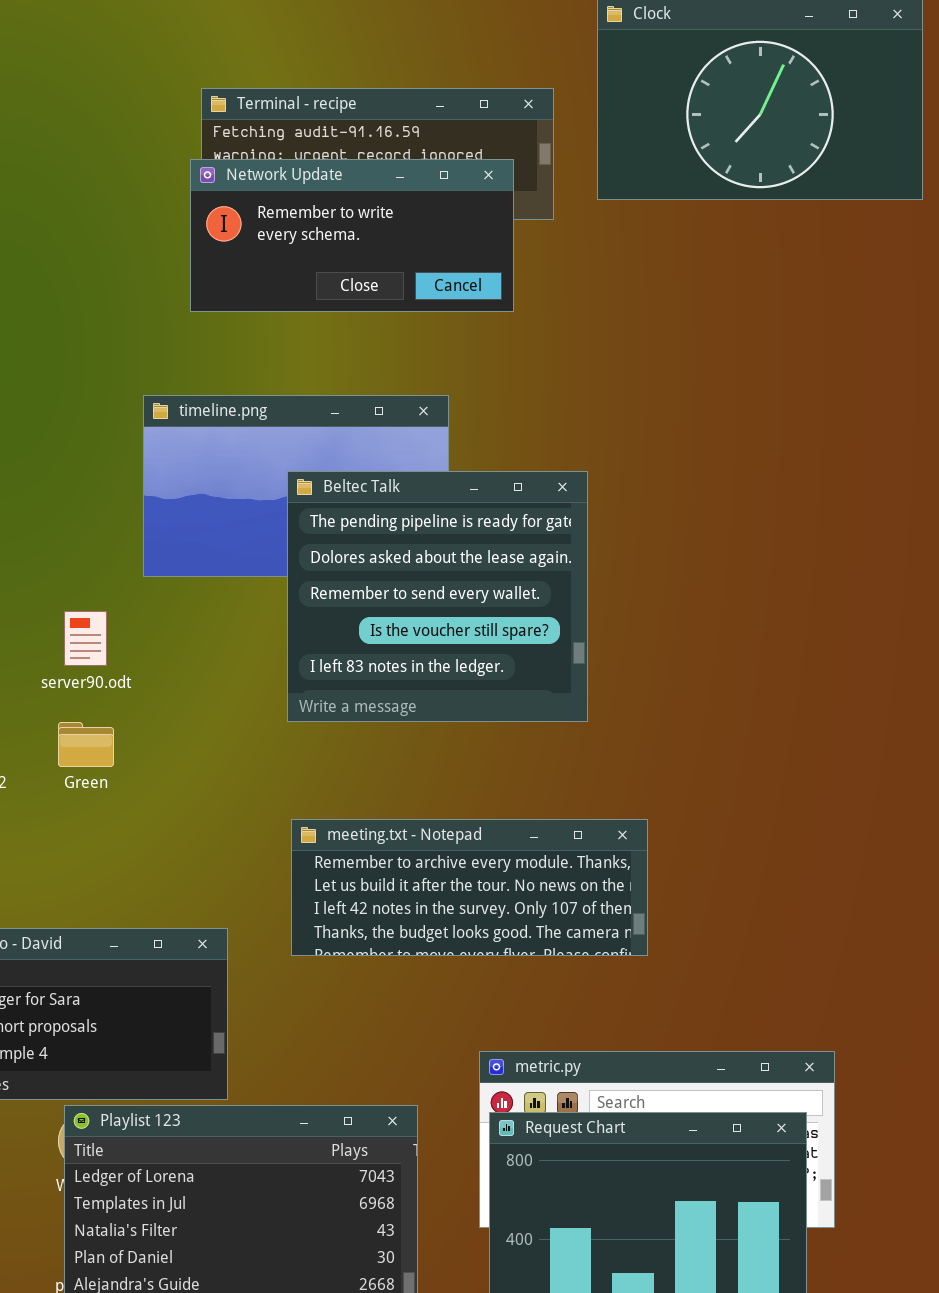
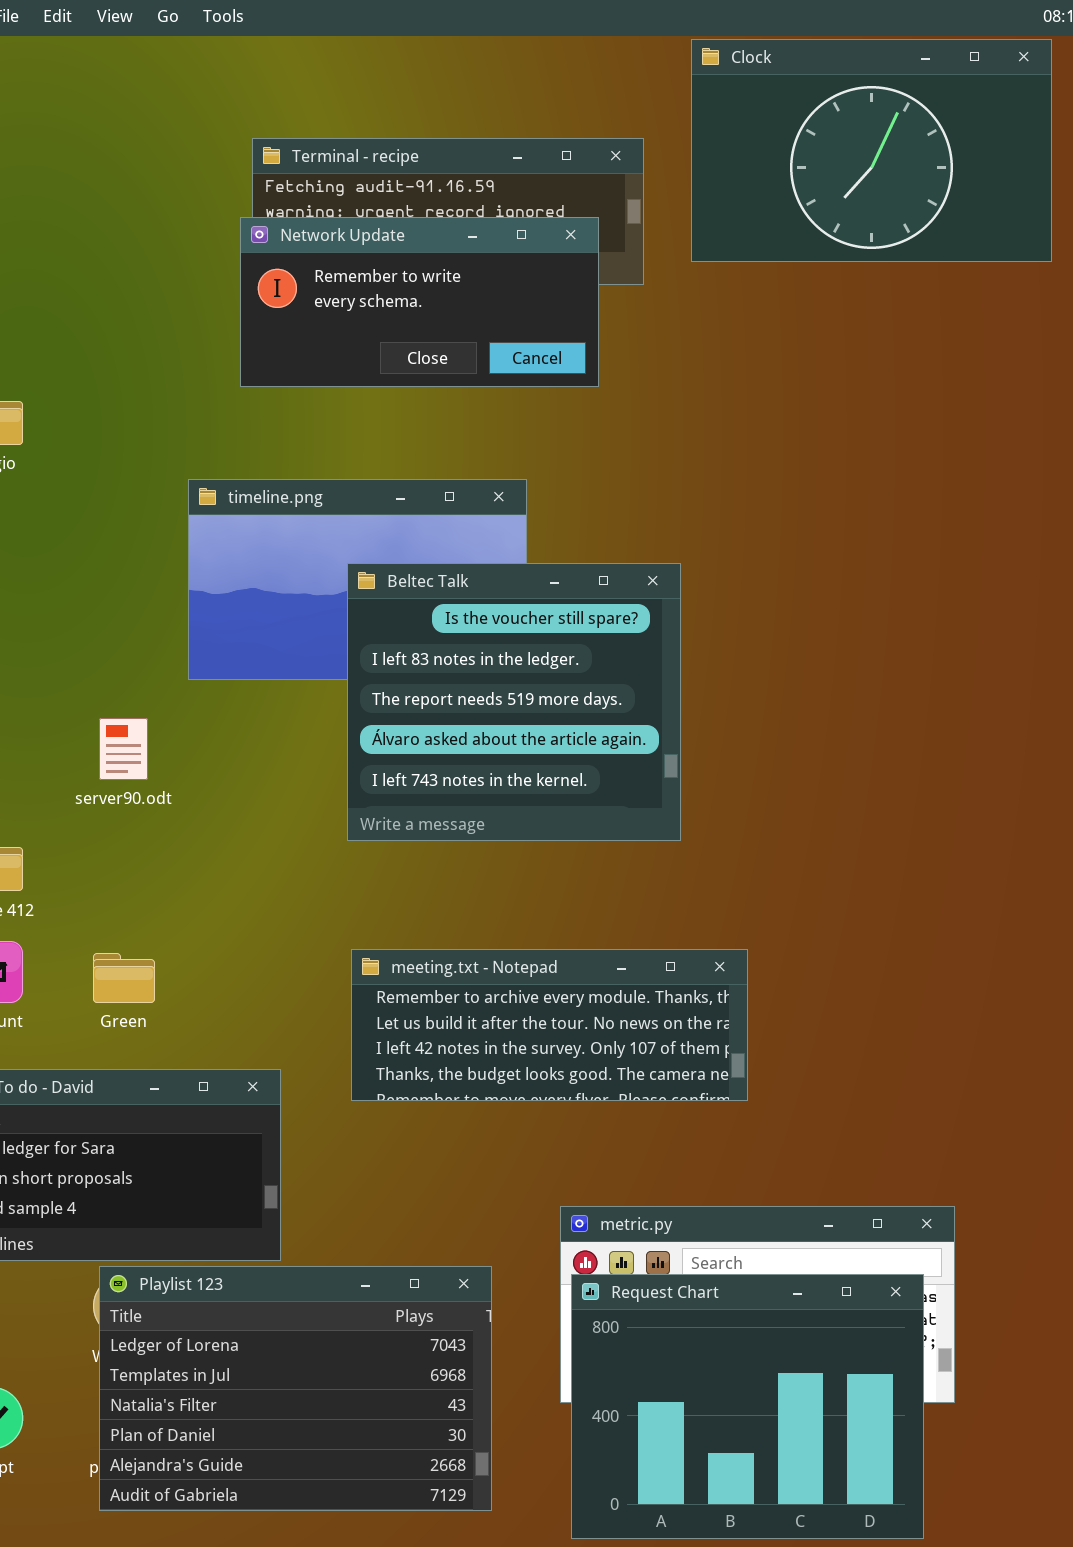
Beltec Talk: [287,471,588,722] -> [347,563,681,841], scrolled down 3 rows
Green: [58,722,114,767] -> [93,953,155,1003], moved

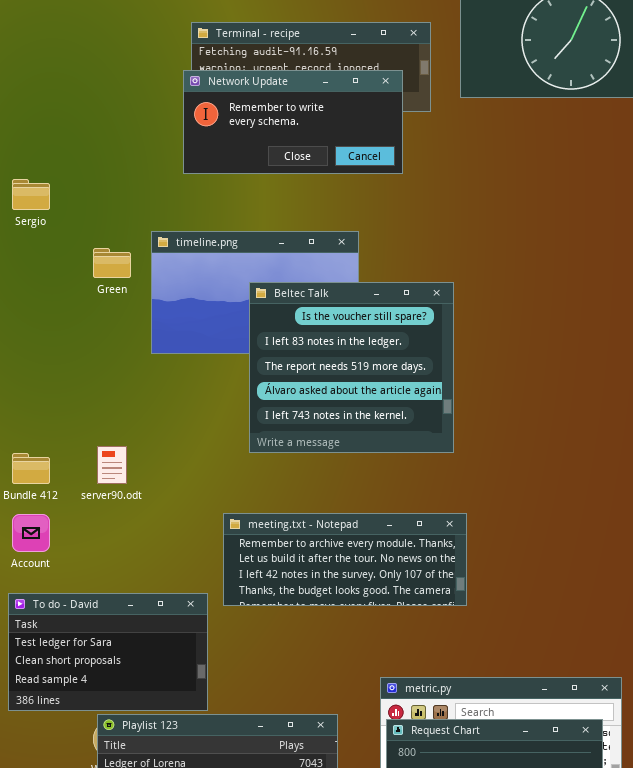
server90.odt: [99,718,148,780] -> [97,446,127,484], moved
meeting.txt - Notepad: [351,949,748,1101] -> [223,513,467,606], moved
Green: [93,953,155,1003] -> [93,248,131,278], moved

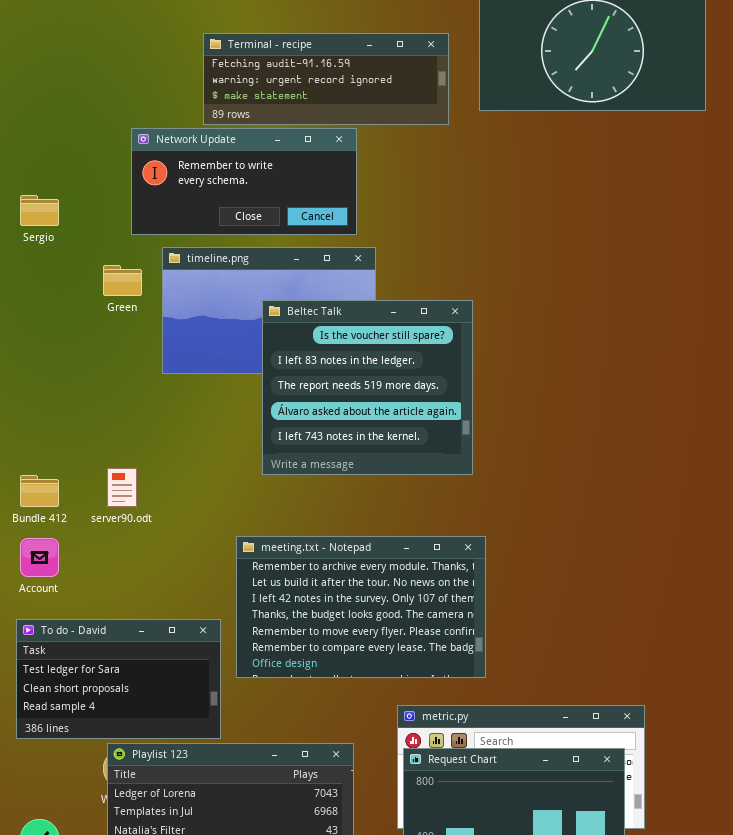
Network Update: [183,70,403,174] -> [131,128,357,235], moved
meeting.txt - Notepad: [223,513,467,606] -> [236,536,486,678], resized

